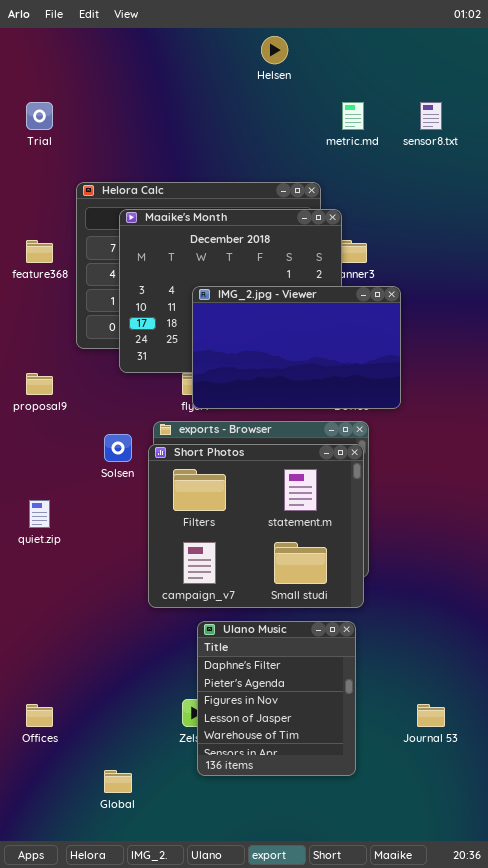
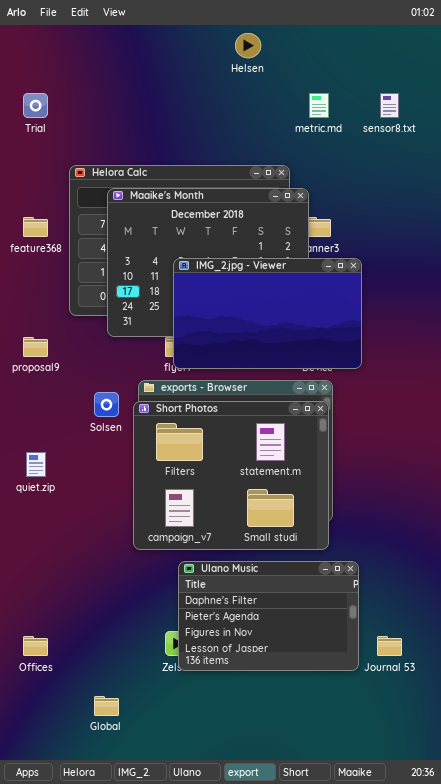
Ulano Music: [197,621,356,776] -> [178,561,359,671], resized

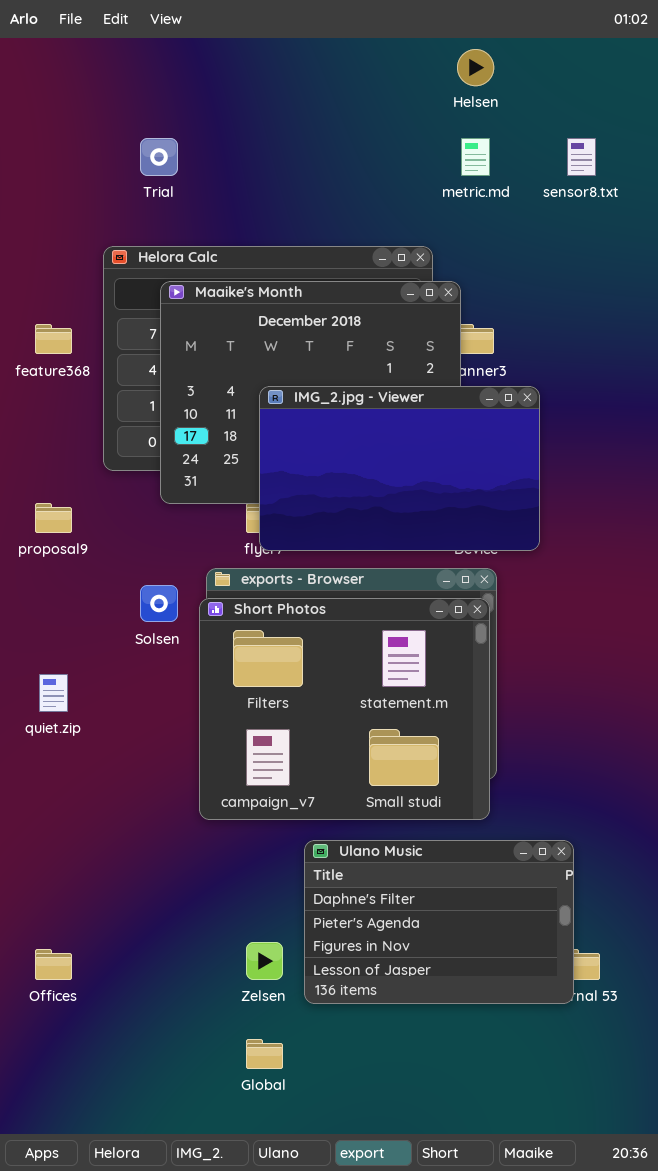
Helsen: [235,33,261,58] -> [457,49,494,86], moved
Trial: [23,93,48,118] -> [140,138,178,176], moved
Ulano Music: [178,561,359,671] -> [304,840,574,1004], moved
Global: [94,696,119,716] -> [246,1039,283,1069], moved

